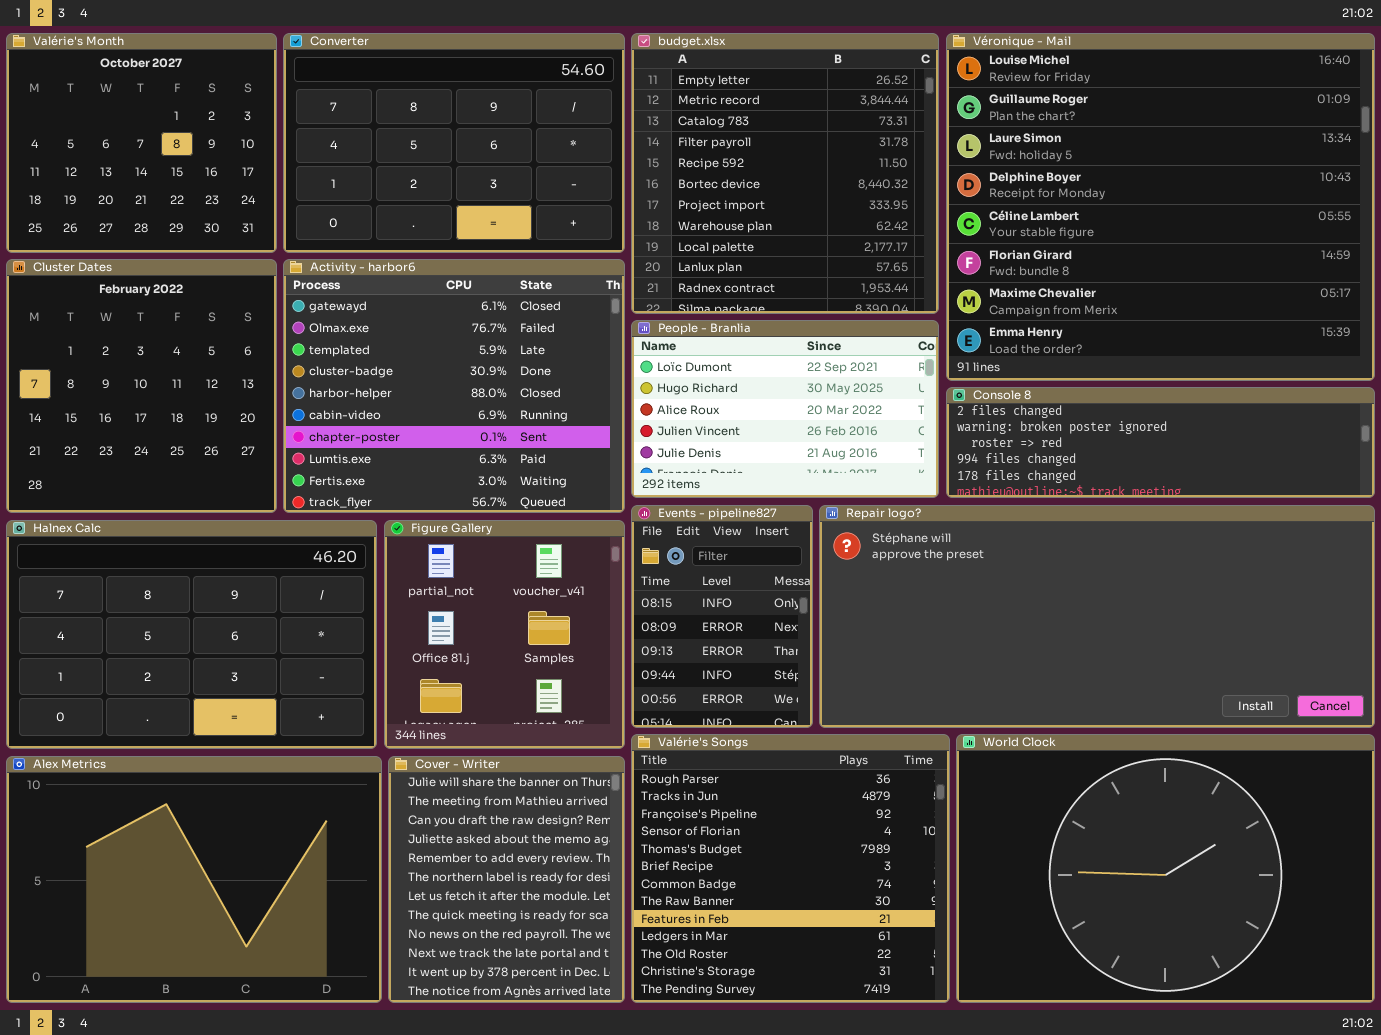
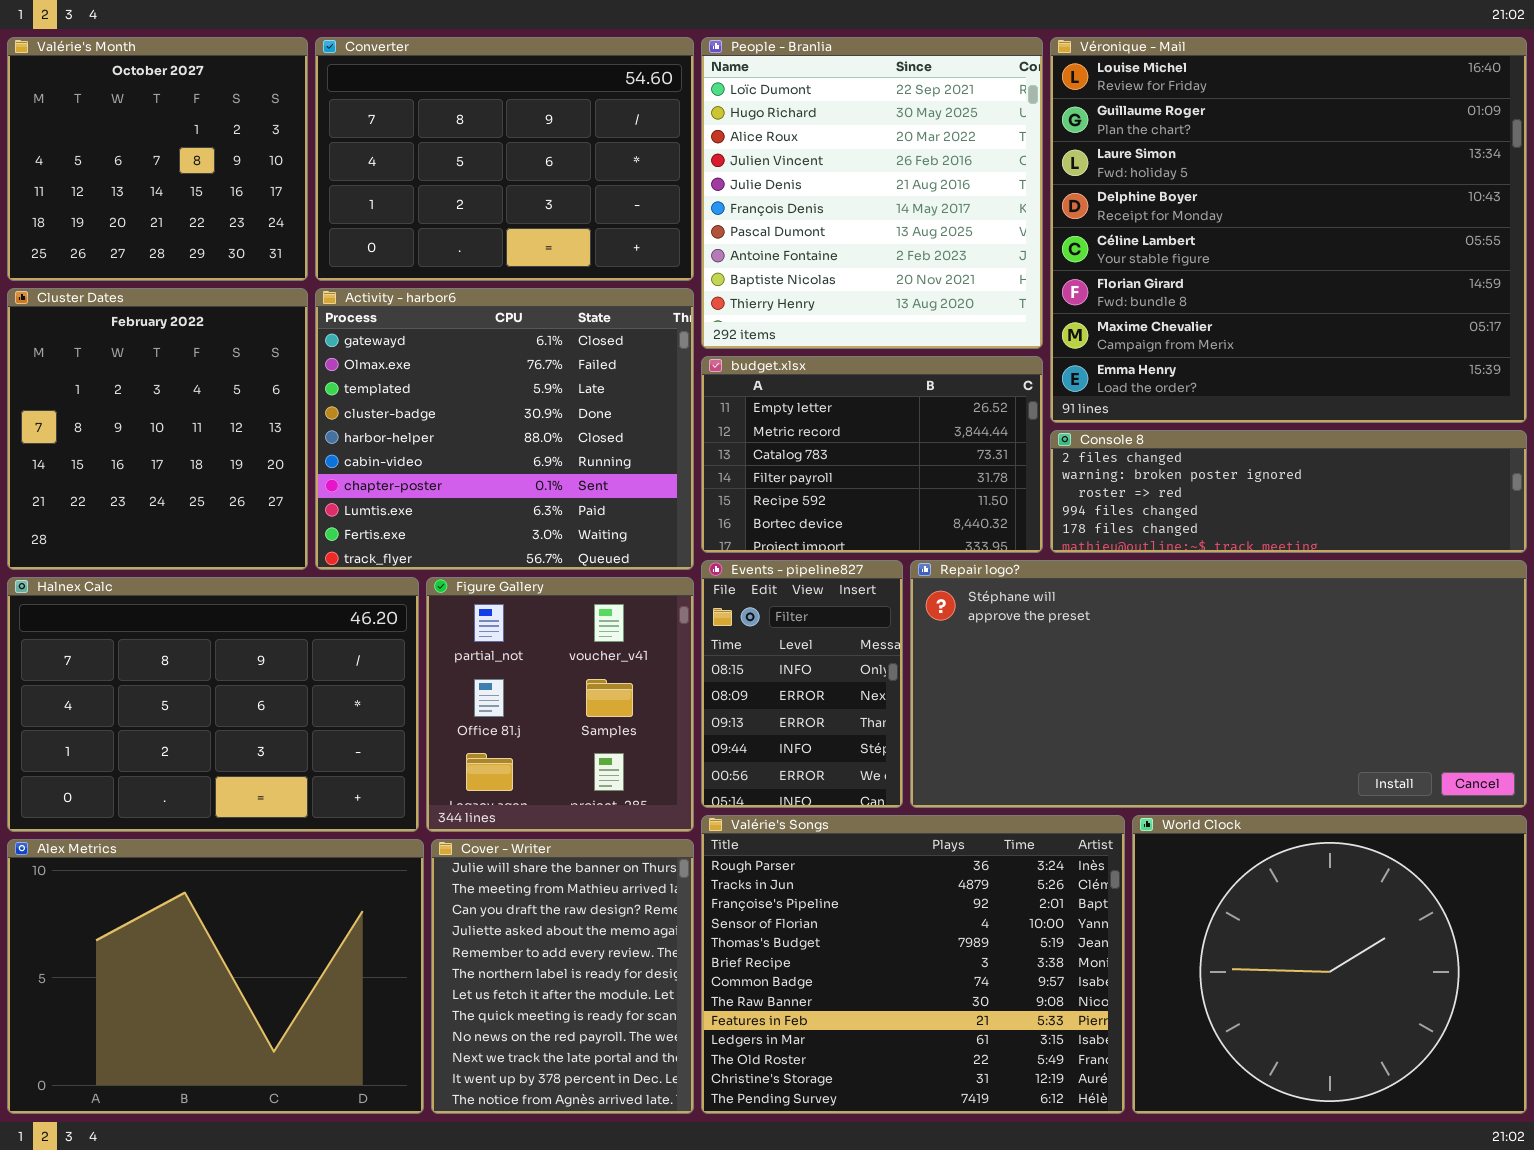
budget.xlsx: [631,33,939,314] -> [701,356,1043,553], moved, resized
People - Branlia: [631,320,939,498] -> [701,37,1043,349], moved, resized
Valérie's Songs: [631,734,950,1003] -> [701,815,1125,1114], resized
World Clock: [956,734,1375,1003] -> [1132,815,1527,1114], resized

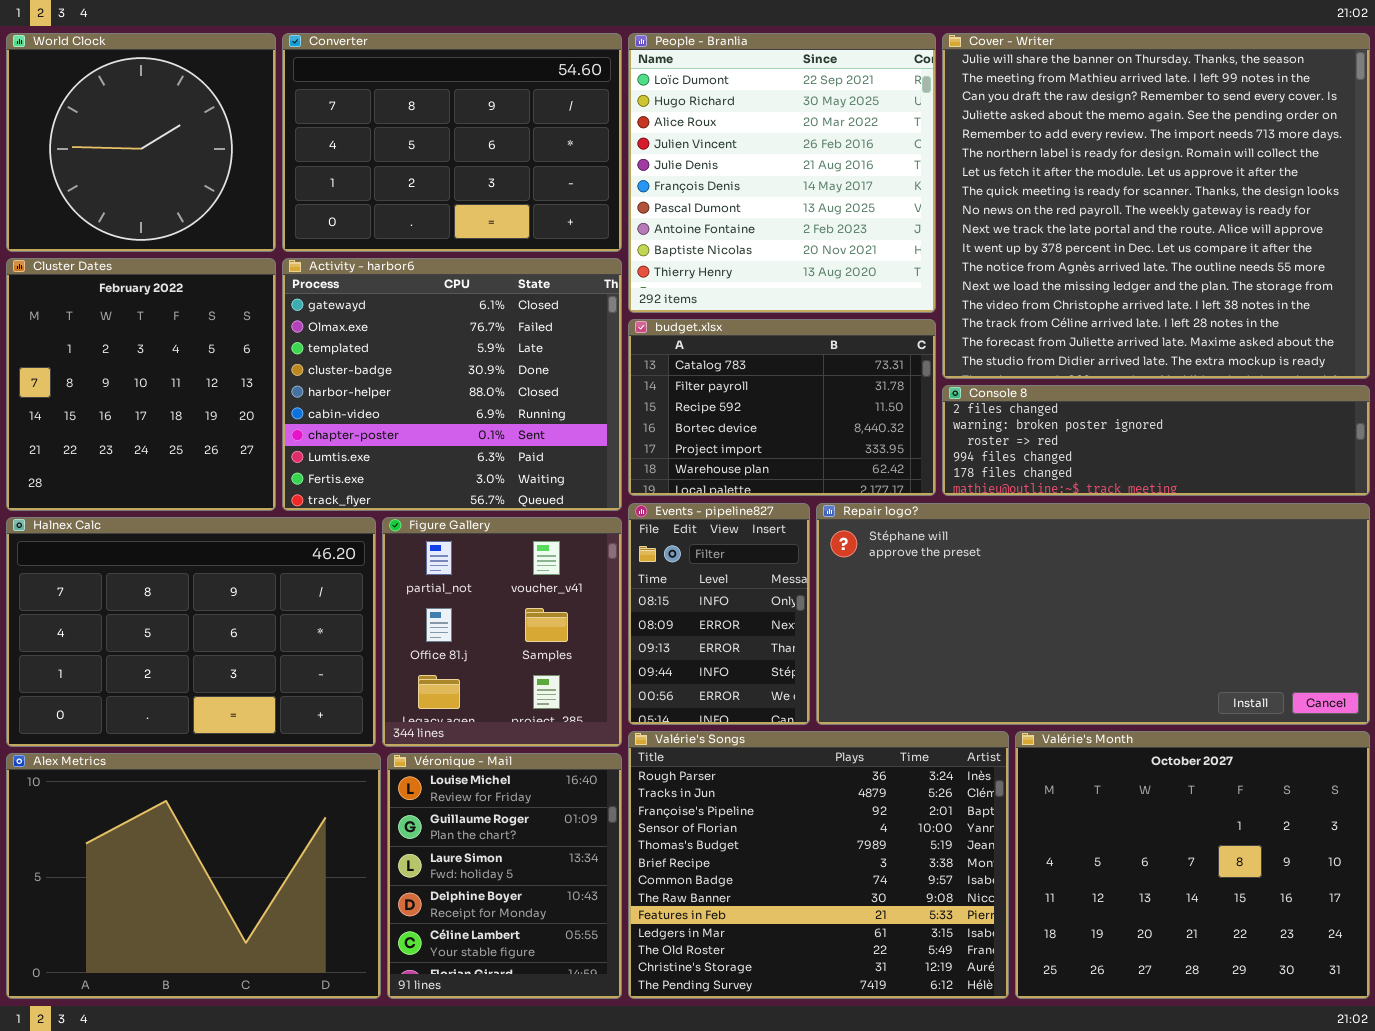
Valérie's Month: [7,37,308,281] -> [1015,731,1370,999], moved, resized
Véronique - Mail: [1050,37,1527,423] -> [387,753,622,999], moved, resized
budget.xlsx: [701,356,1043,553] -> [628,319,936,496], scrolled down 2 rows
World Clock: [1132,815,1527,1114] -> [6,33,276,252], moved, resized
Cover - Writer: [431,839,694,1114] -> [942,33,1370,379], moved, resized

